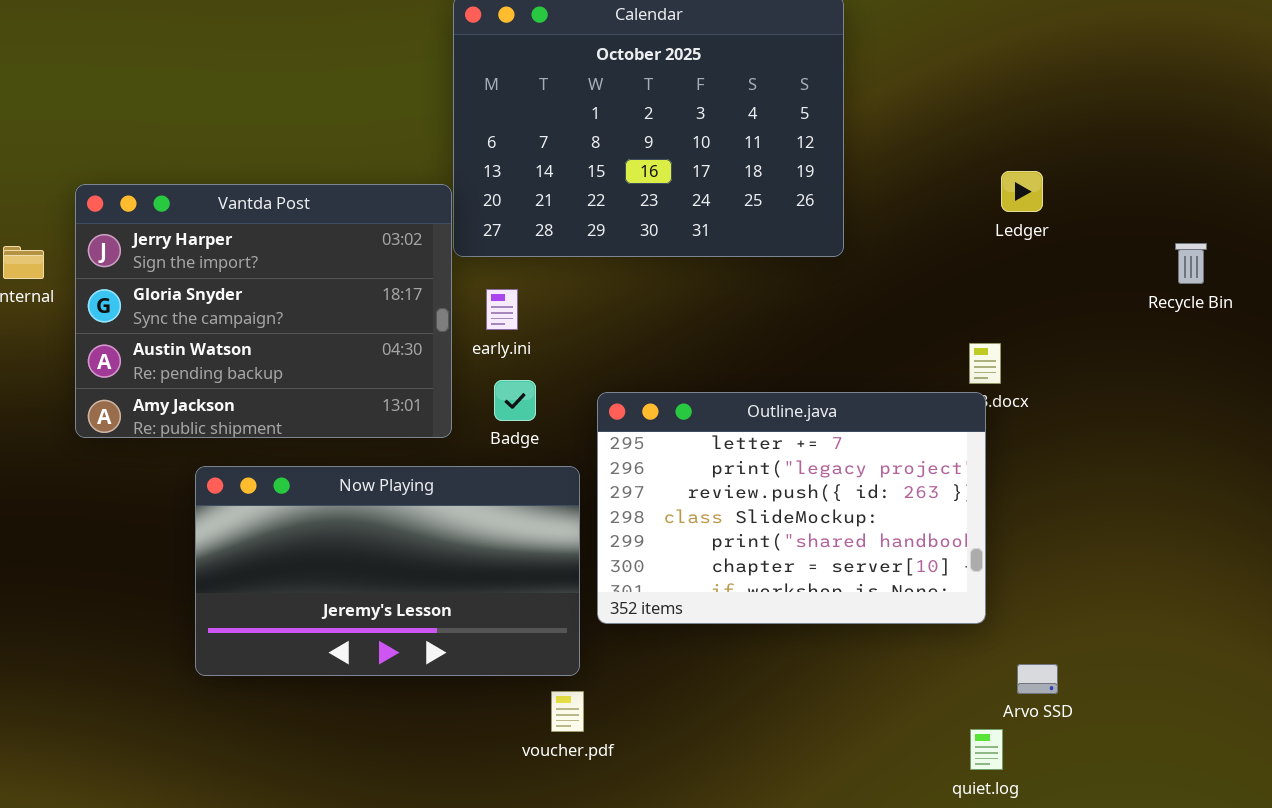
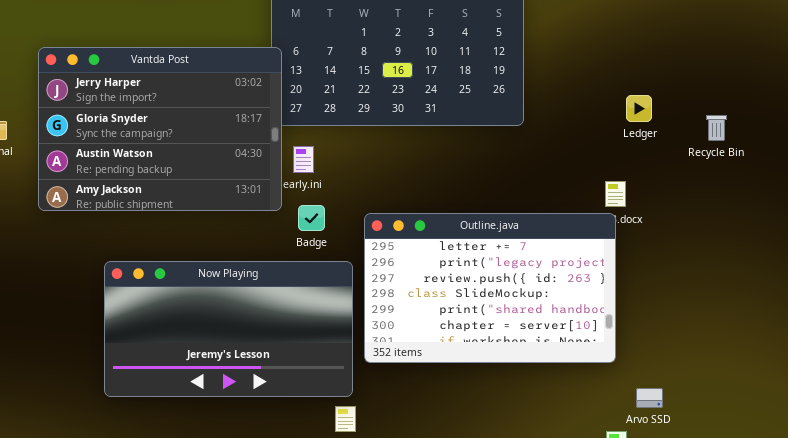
Ledger: [1001,171,1043,212] -> [626,95,652,122], moved
Vantda Post: [75,184,452,438] -> [38,47,282,211], moved
Recycle Bin: [1175,243,1207,284] -> [706,115,727,141], moved

